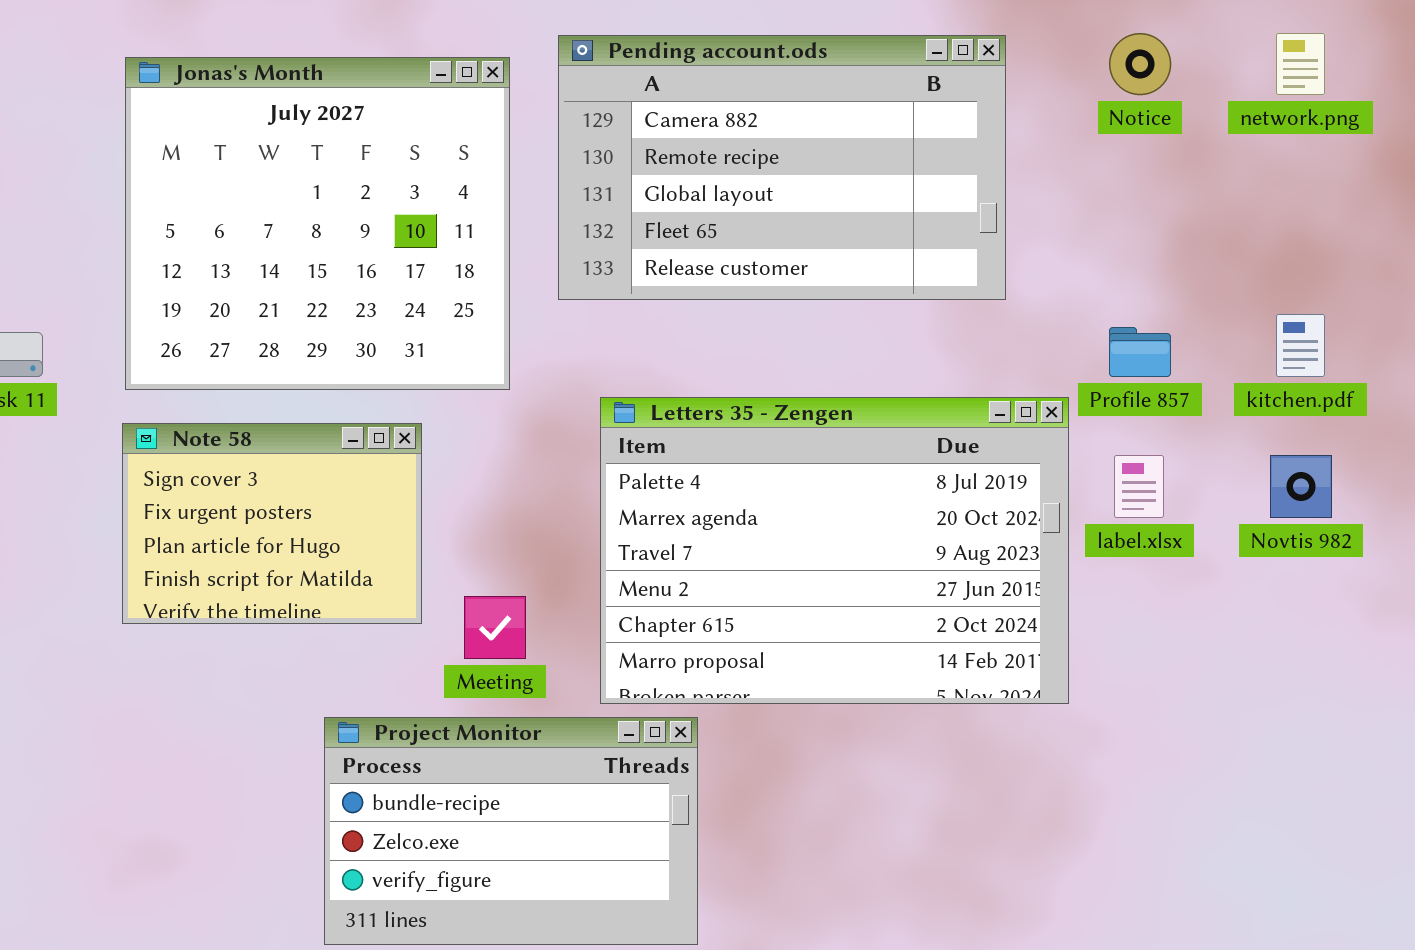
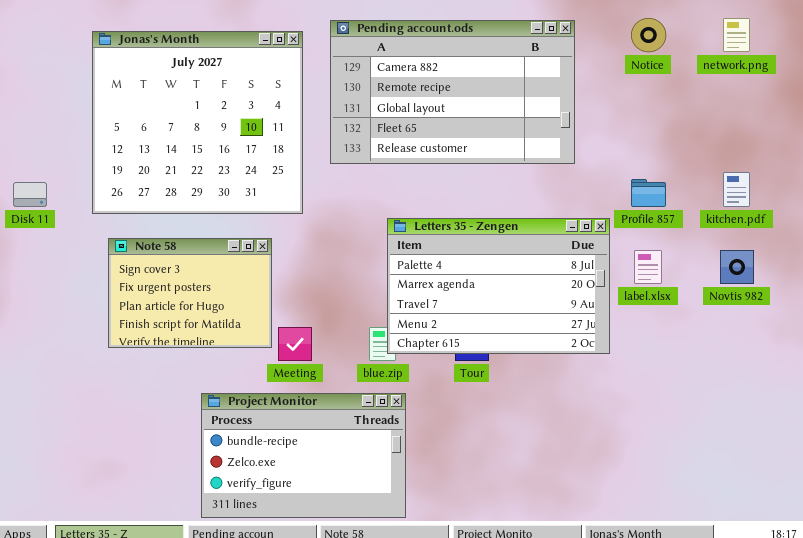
Letters 35 - Zengen: [600,397,1069,704] -> [387,218,610,354], resized
Note 58: [122,423,422,624] -> [108,238,272,348], moved

